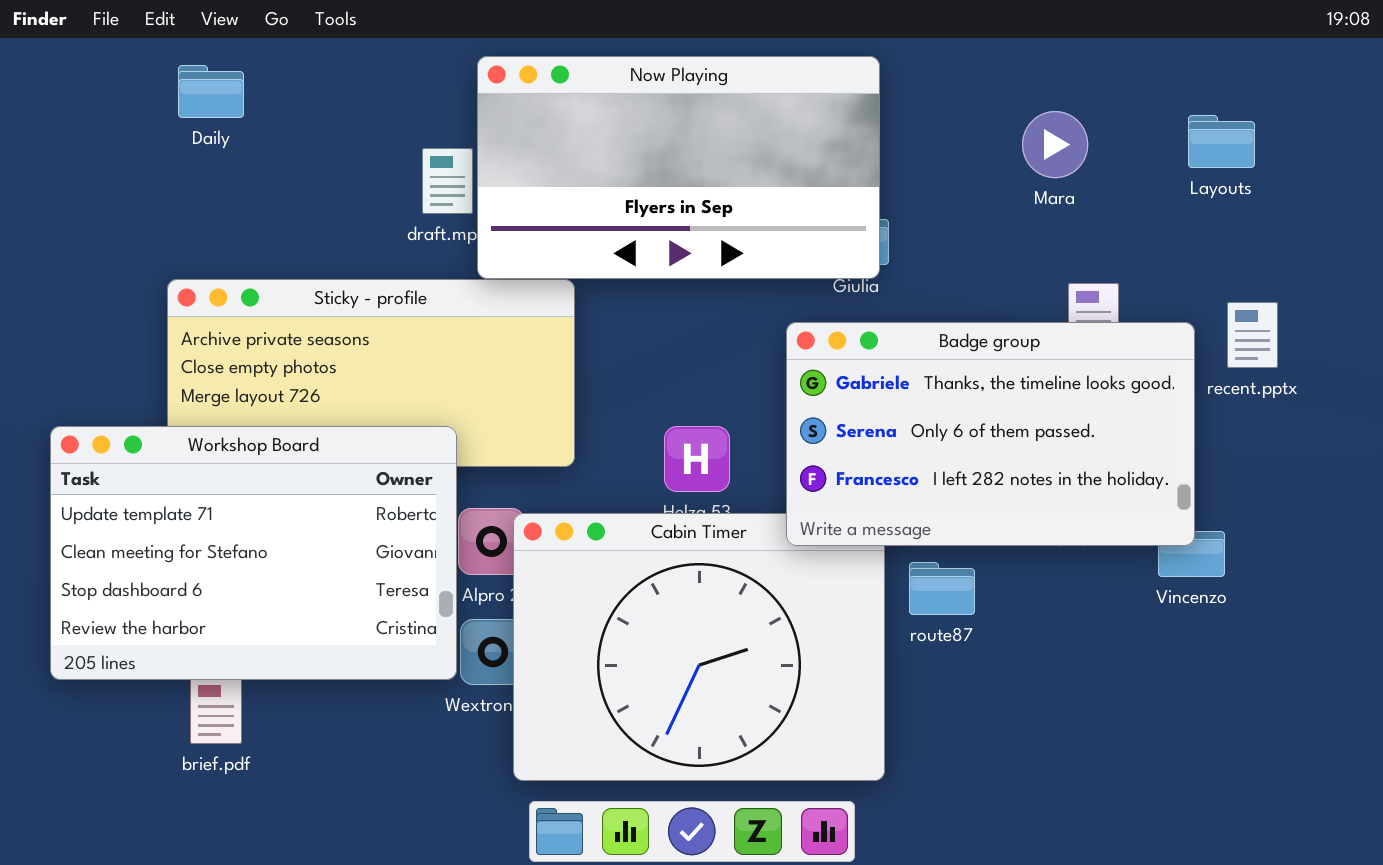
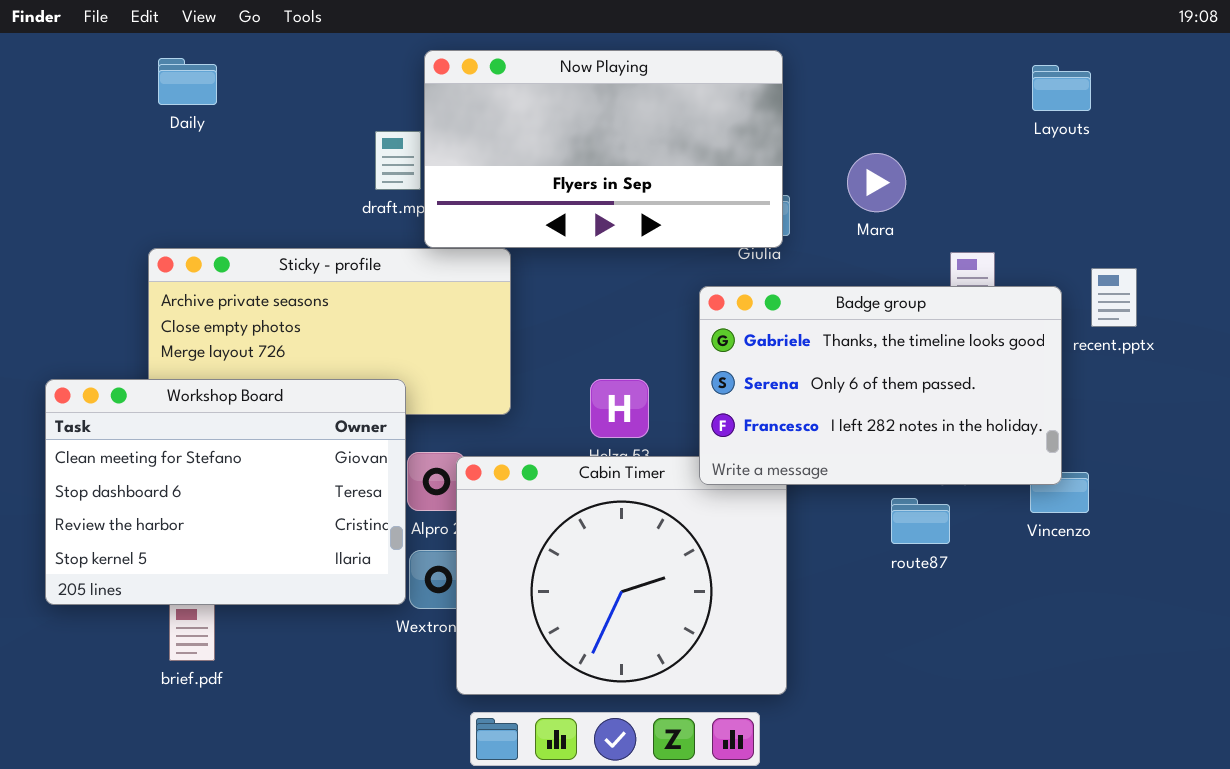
Mara: [1022,111,1088,178] -> [847,153,906,212], moved
Layouts: [1188,115,1255,168] -> [1032,65,1091,111], moved
Workshop Board: [50,426,457,680] -> [45,379,406,605], scrolled down 1 row
route87: [909,562,975,615] -> [891,498,950,544], moved

